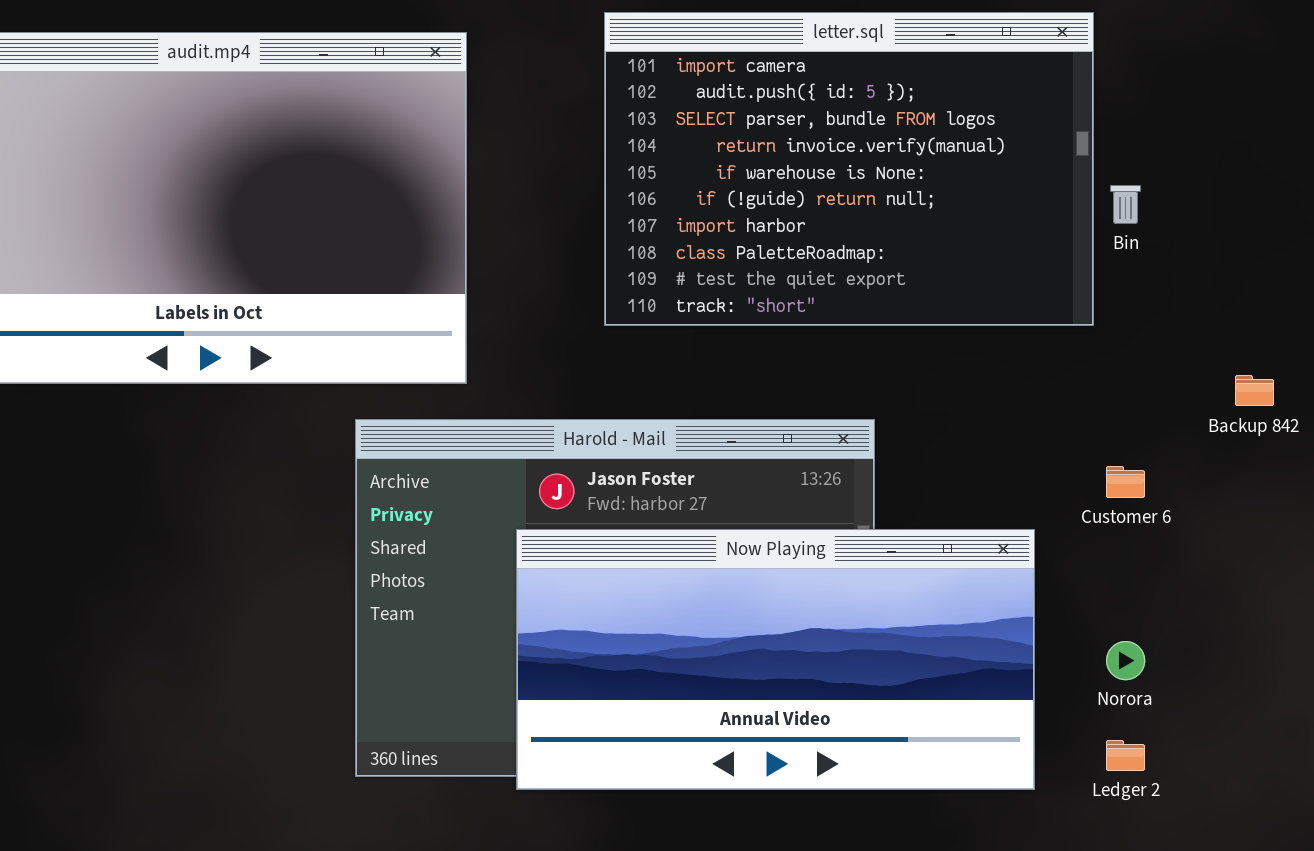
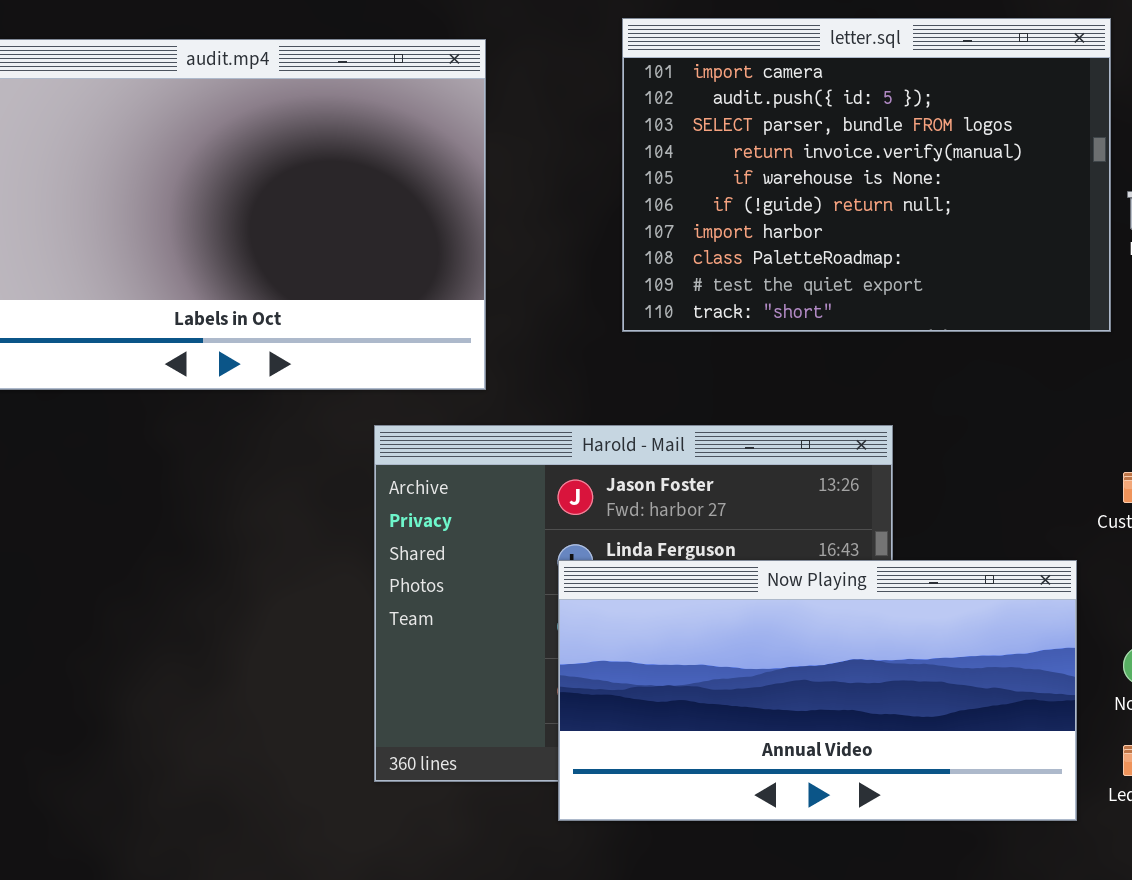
Now Playing: [516,529,1035,790] -> [558,560,1077,821], moved

